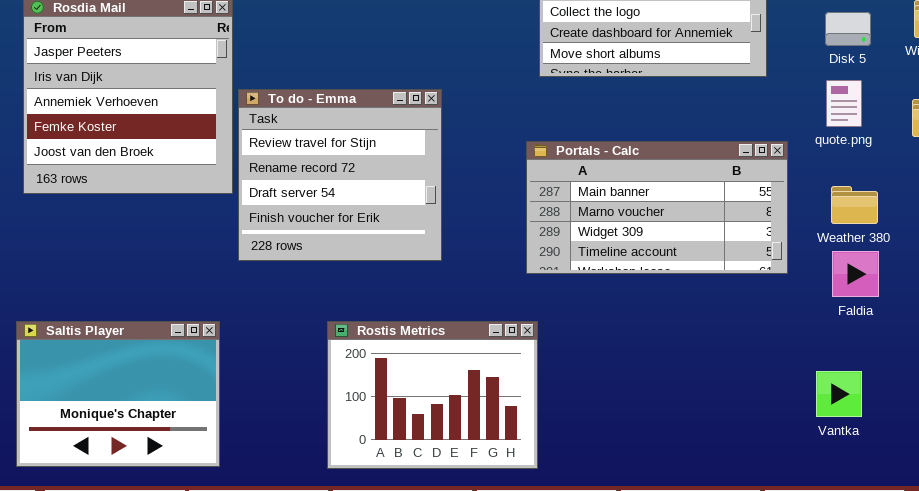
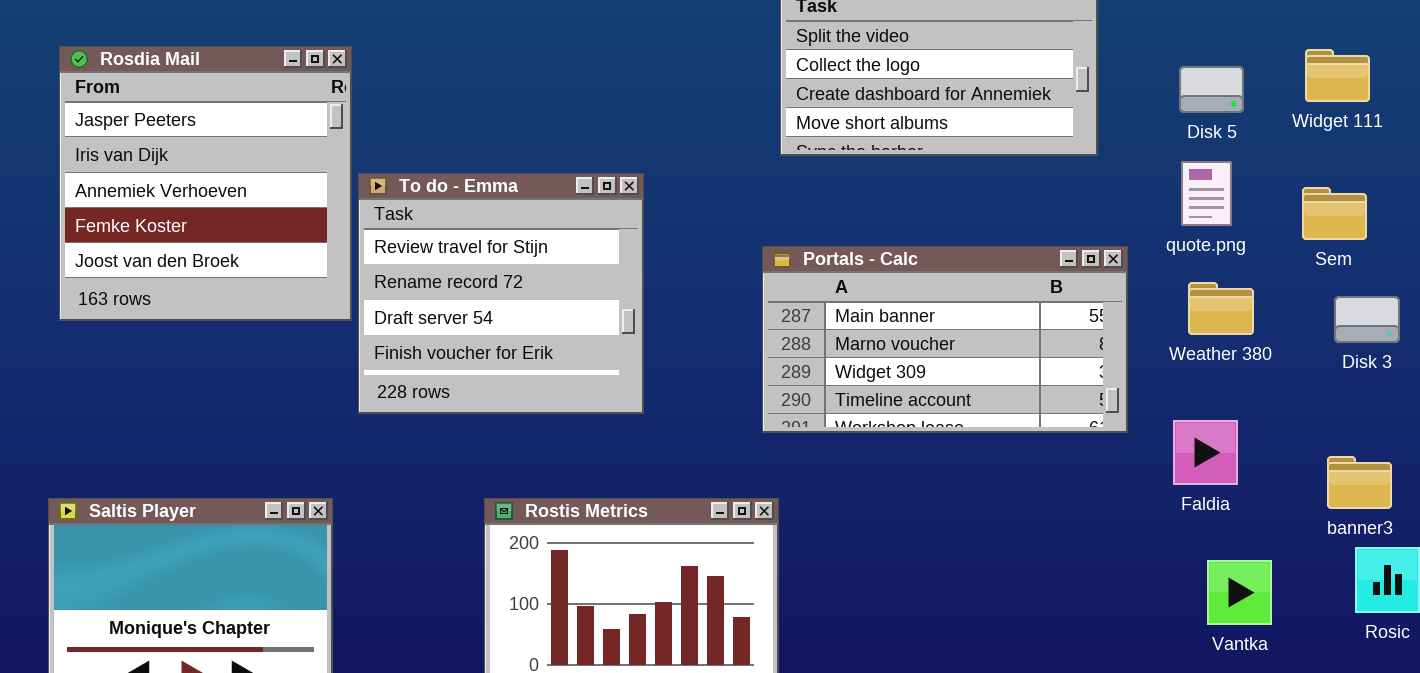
Weather 380: [831,186,878,224] -> [1188,282,1254,335], moved
Faldia: [832,251,879,297] -> [1173,420,1238,485], moved
Vantka: [816,371,862,417] -> [1207,560,1272,625], moved

